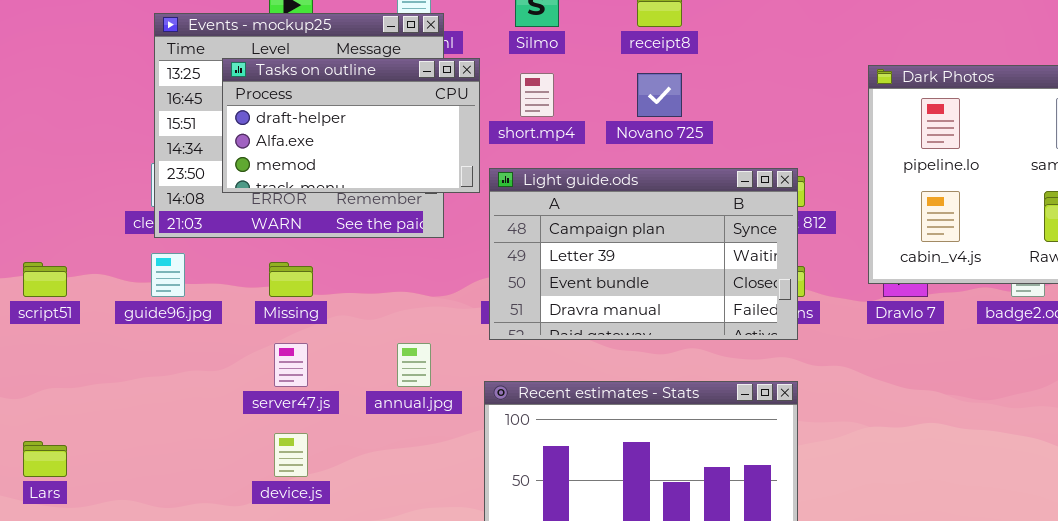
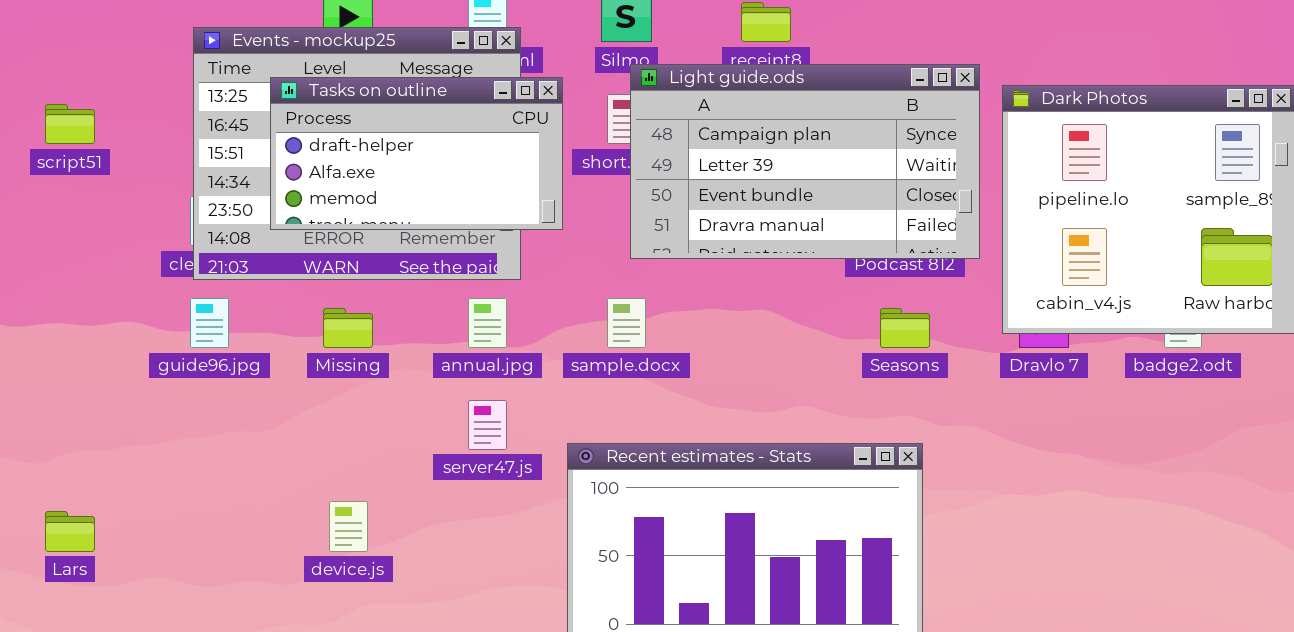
Light guide.ods: [489,168,798,340] -> [630,64,980,259], moved
script51: [23,262,67,297] -> [45,104,95,144], moved
server47.js: [274,343,308,387] -> [468,400,507,450], moved
annual.jpg: [397,343,431,387] -> [468,298,507,348], moved

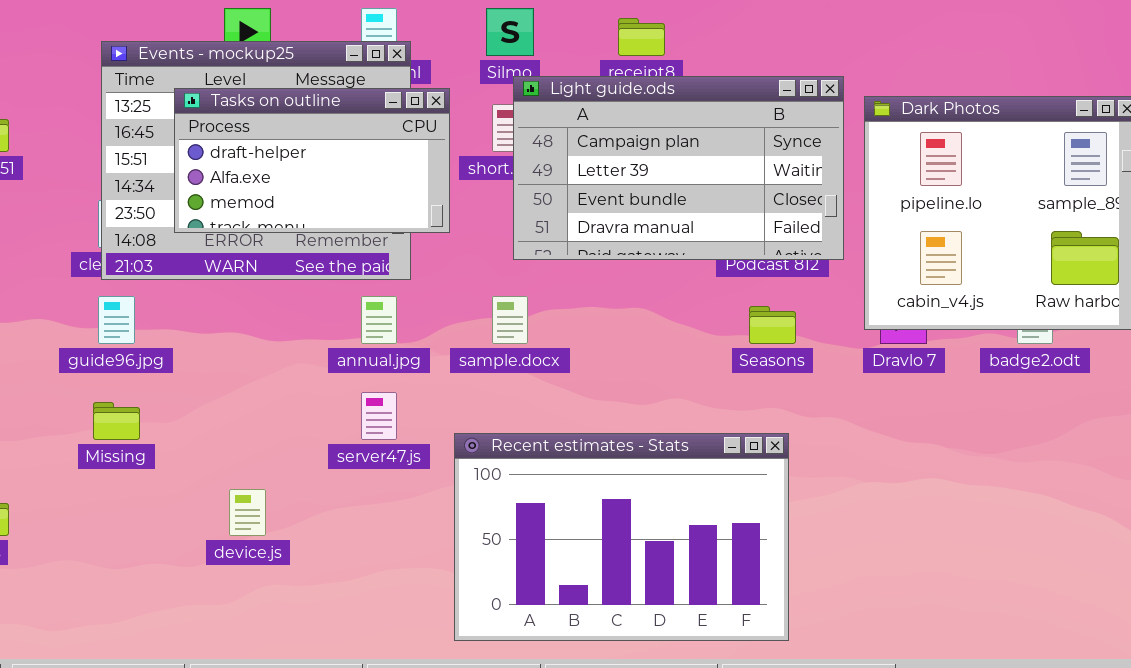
Missing: [323,308,373,348] -> [93,402,140,440], moved

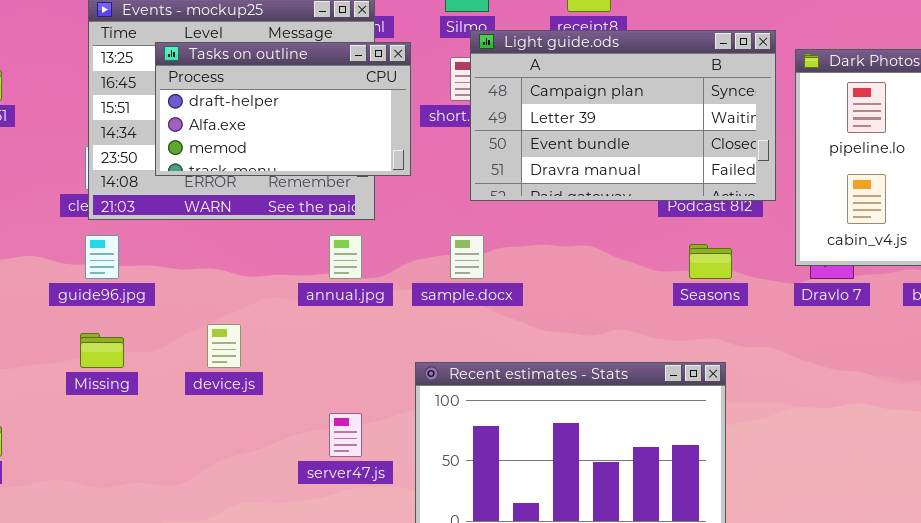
server47.js: [361,392,397,440] -> [329,413,362,457], moved
device.js: [229,489,266,536] -> [207,324,241,368], moved

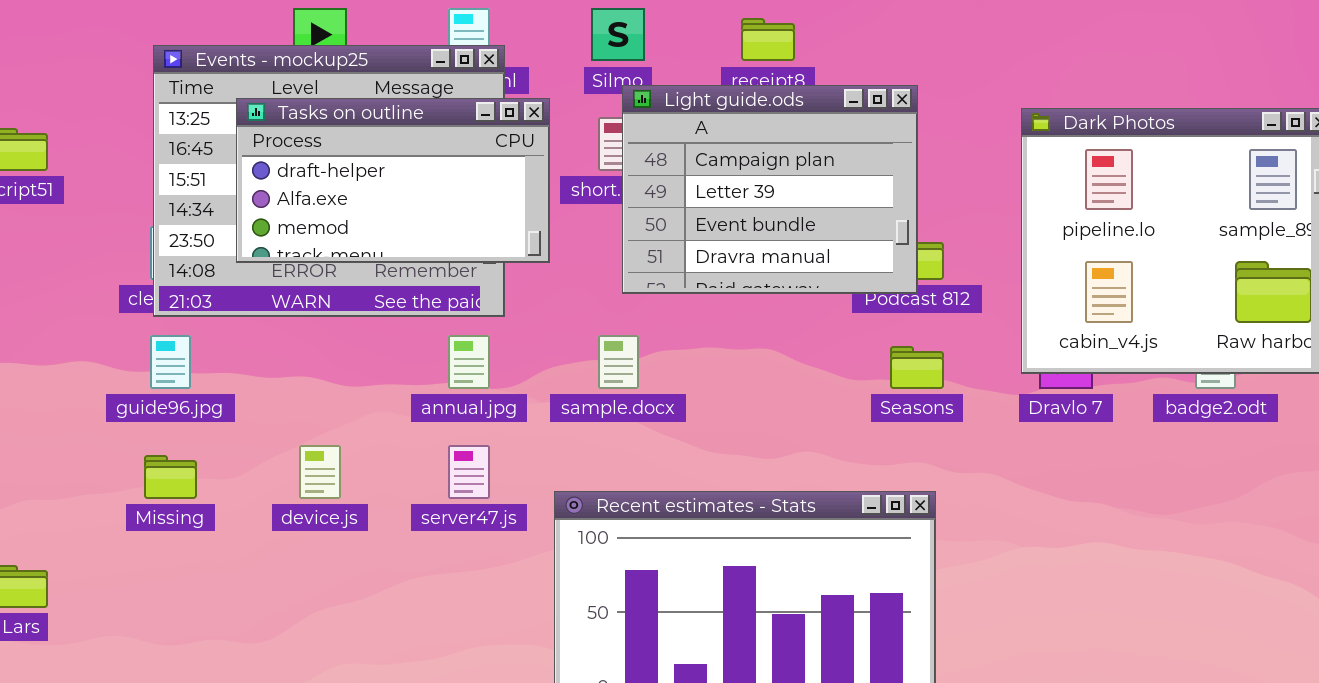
Light guide.ods: [470,30,776,201] -> [622,85,918,294], resized
server47.js: [329,413,362,457] -> [448,445,490,499], moved

